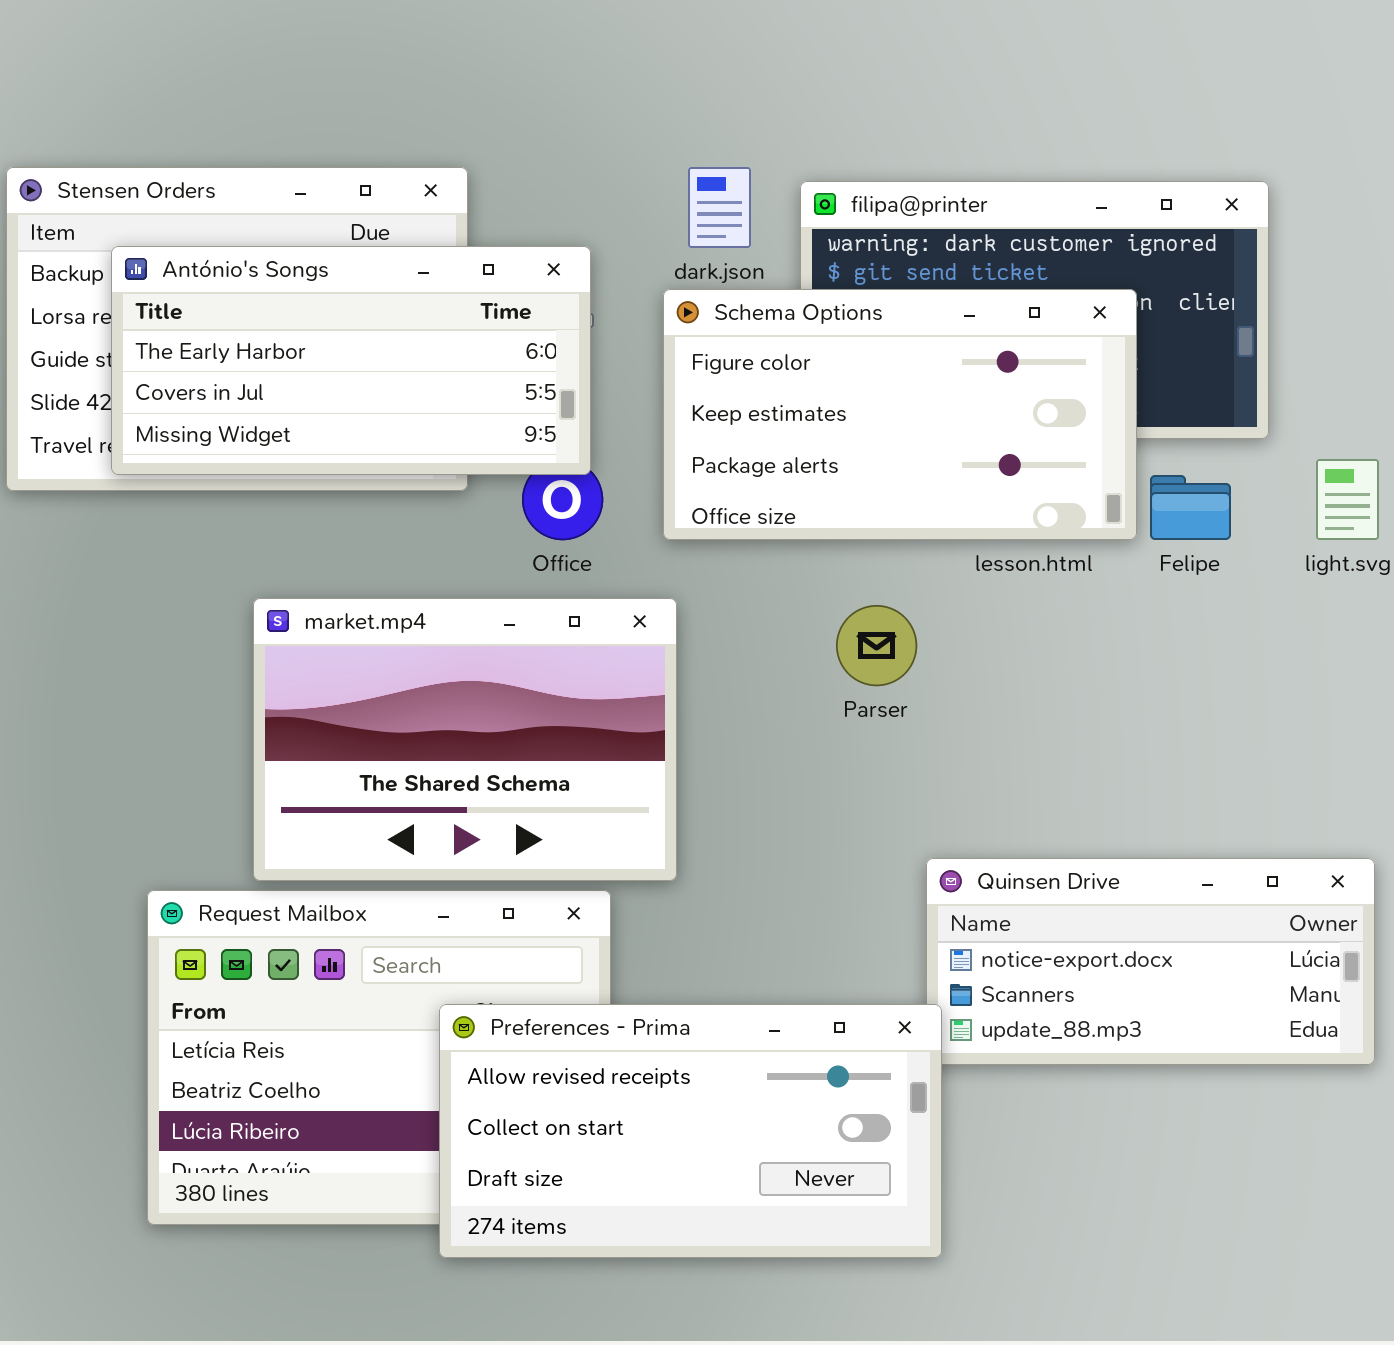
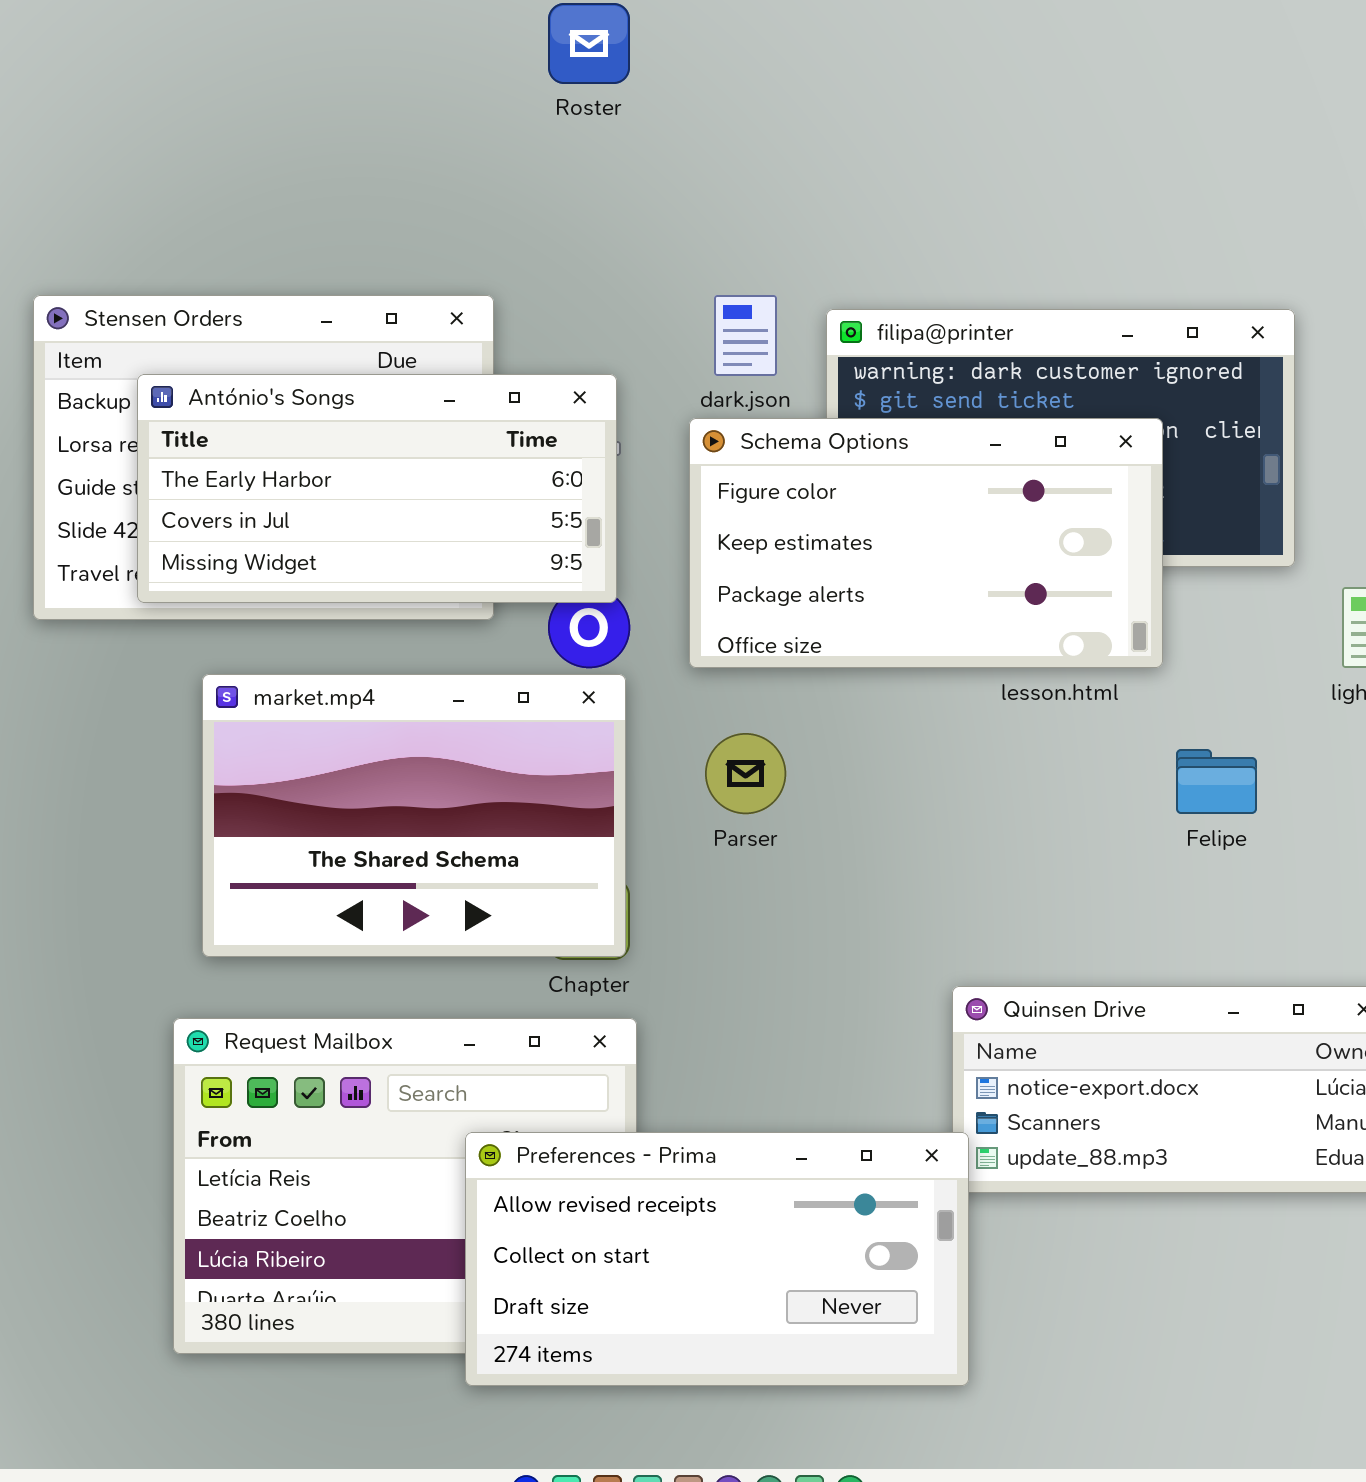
Felipe: [1150,475,1231,540] -> [1176,749,1257,814], moved
market.mp4: [253,598,677,881] -> [202,674,626,957], moved
Parser: [836,605,917,686] -> [705,733,786,814], moved

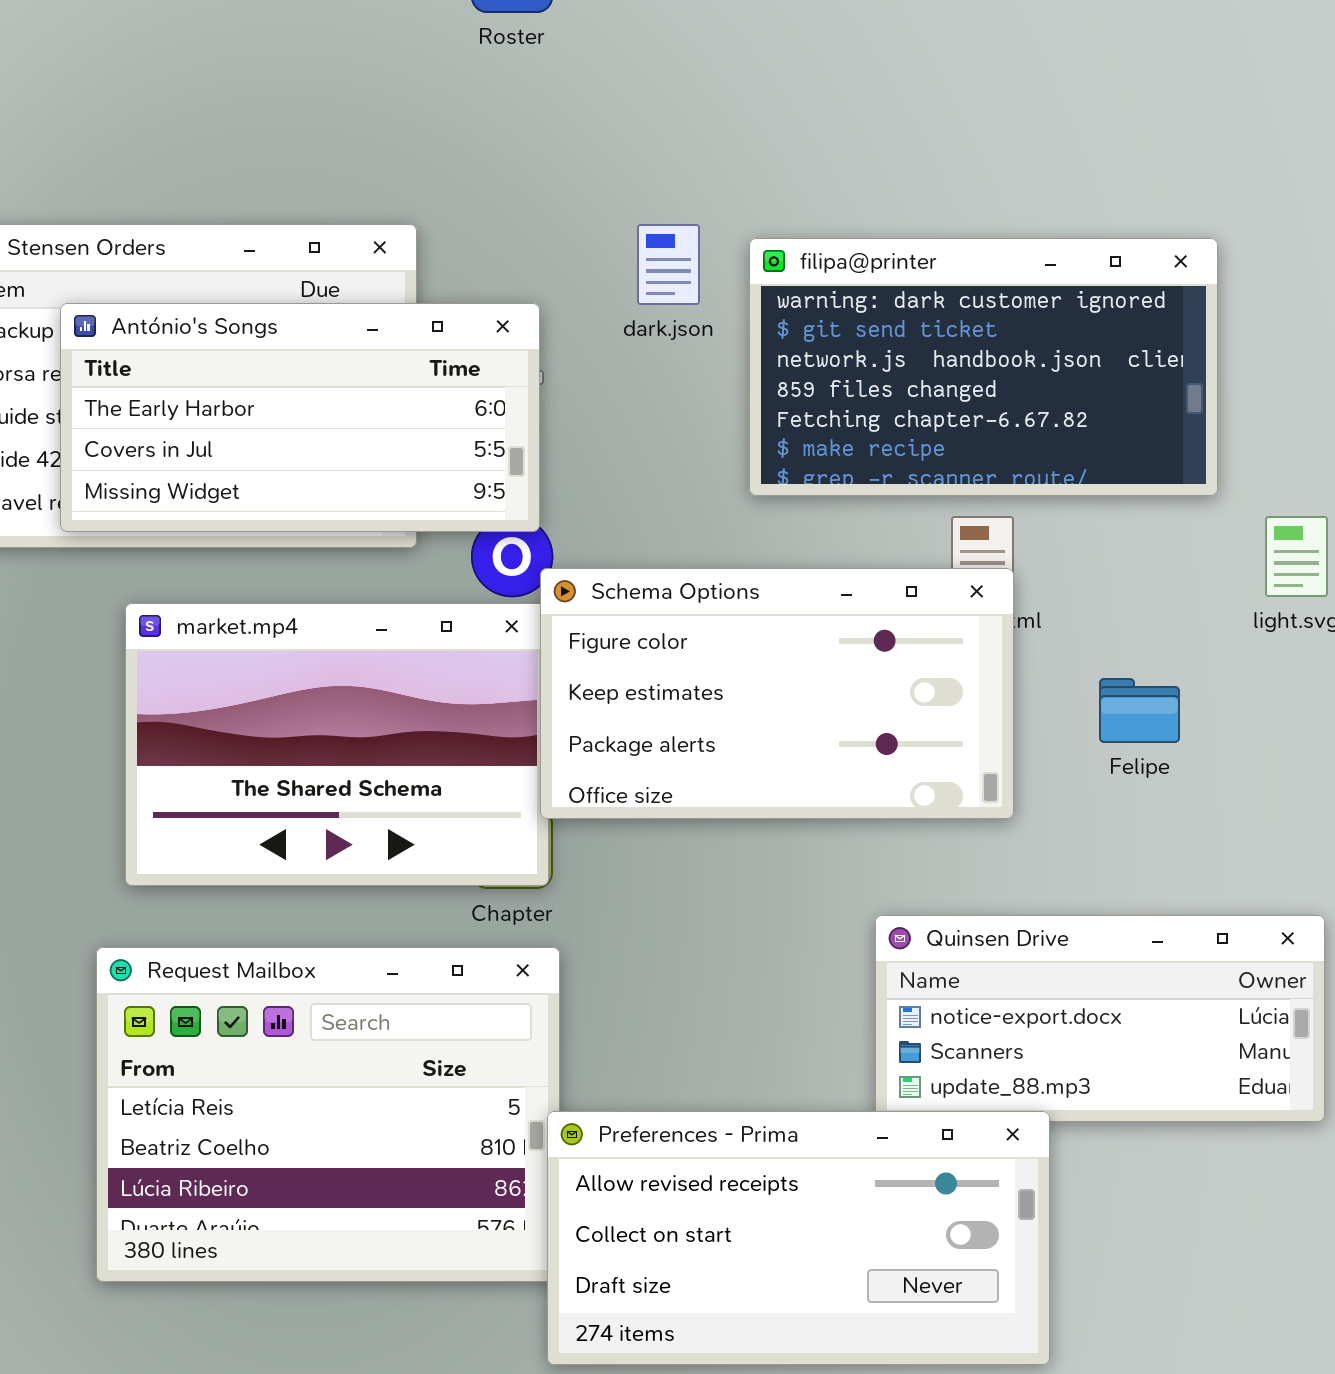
Schema Options: [689,418,1163,668] -> [540,568,1014,819], moved
Preferences - Prima: [465,1132,969,1386] -> [547,1111,1050,1365], moved

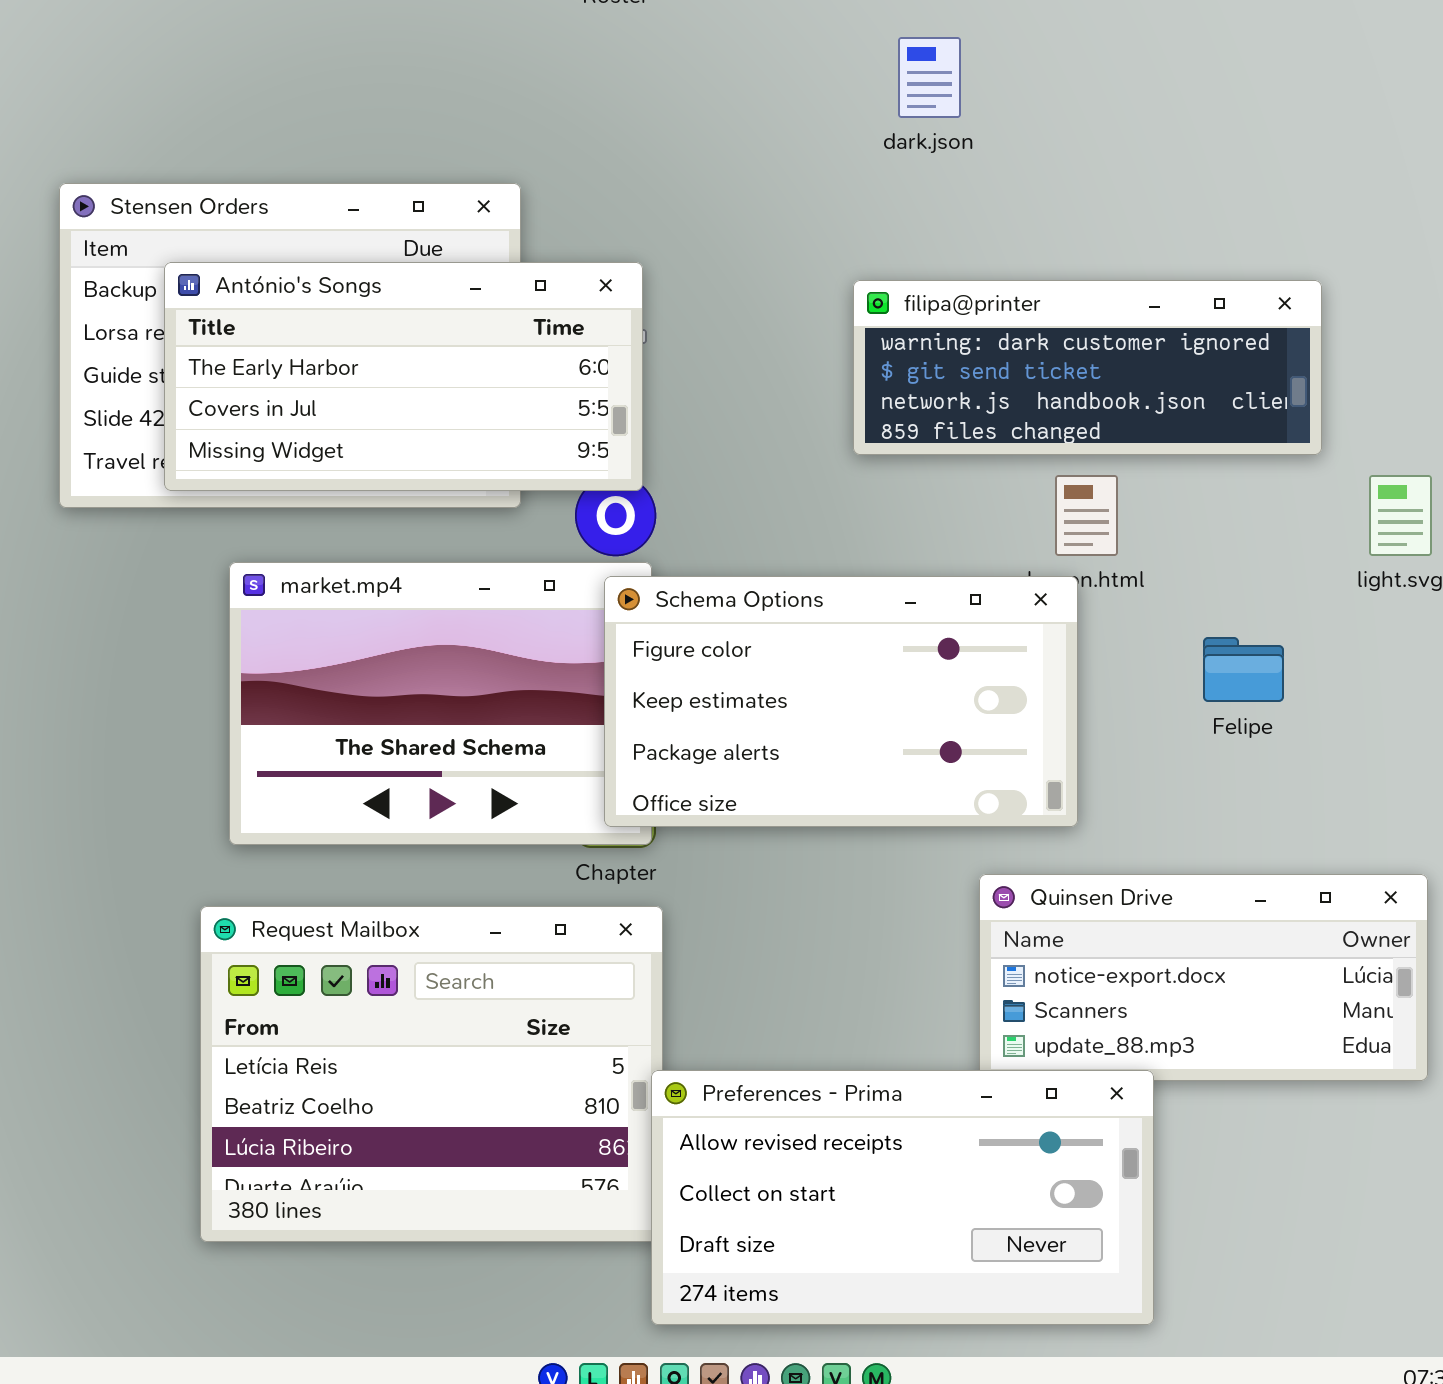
dark.json: [637,224,700,305] -> [898,37,961,118], moved
filipa@printer: [749,238,1218,496] -> [853,280,1322,455], resized
Schema Options: [540,568,1014,819] -> [604,576,1078,827], moved

